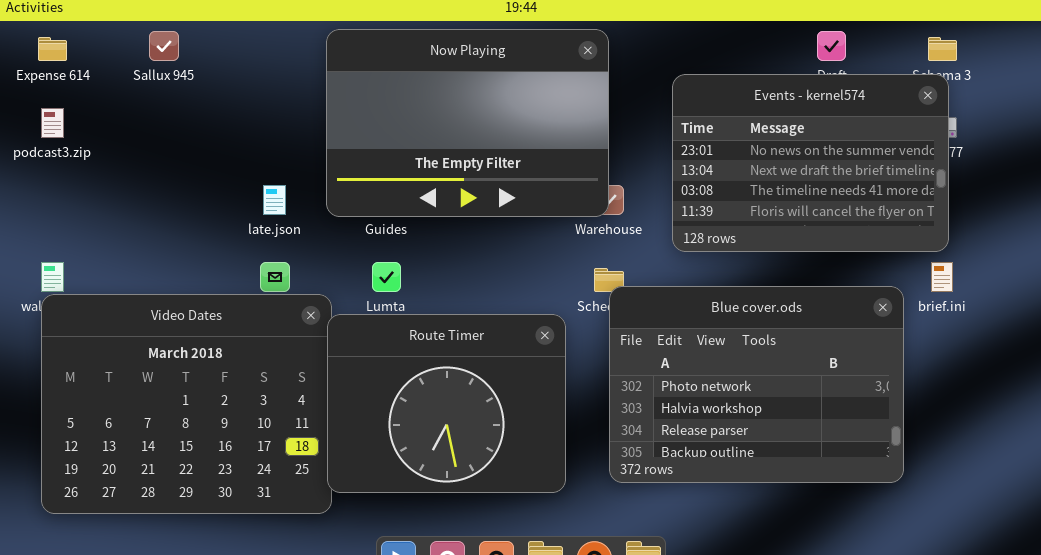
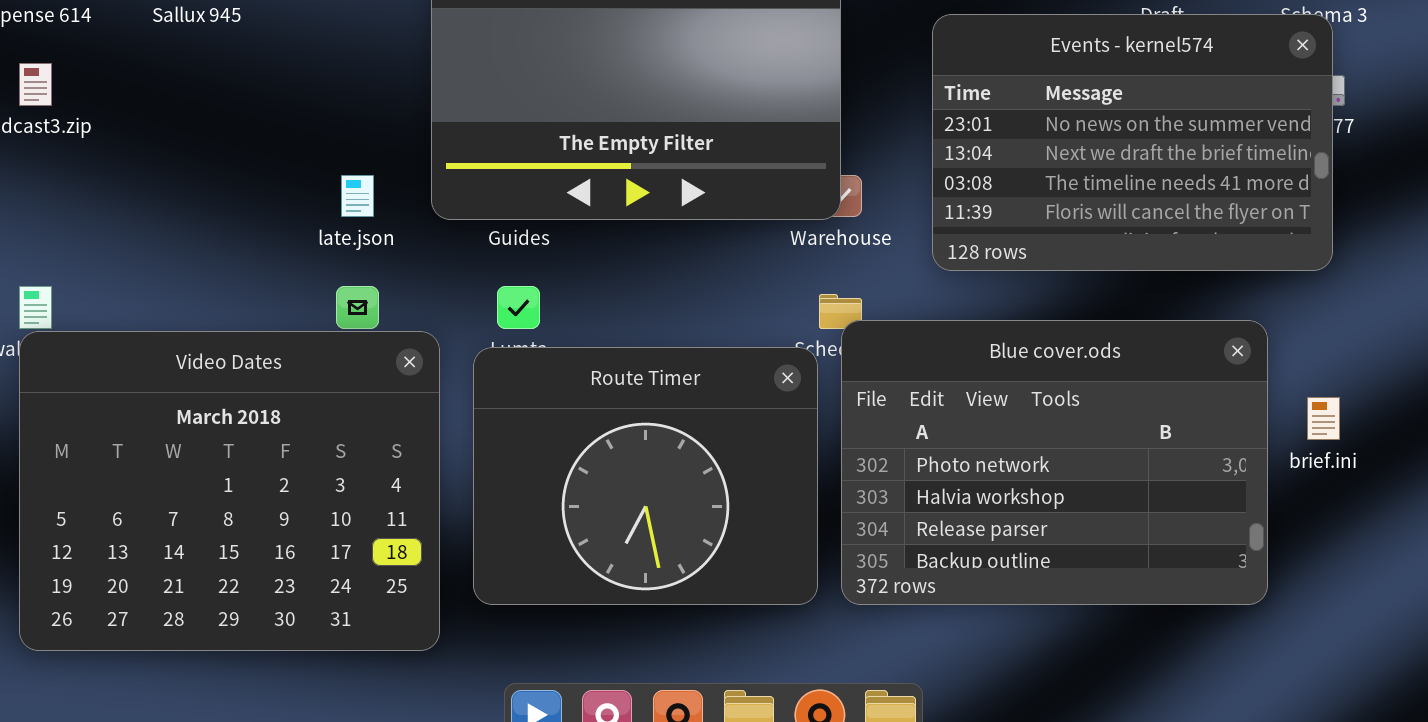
brief.ini: [931,262,953,292] -> [1307,397,1340,440], moved
Route Timer: [327,314,566,493] -> [473,347,818,605], moved

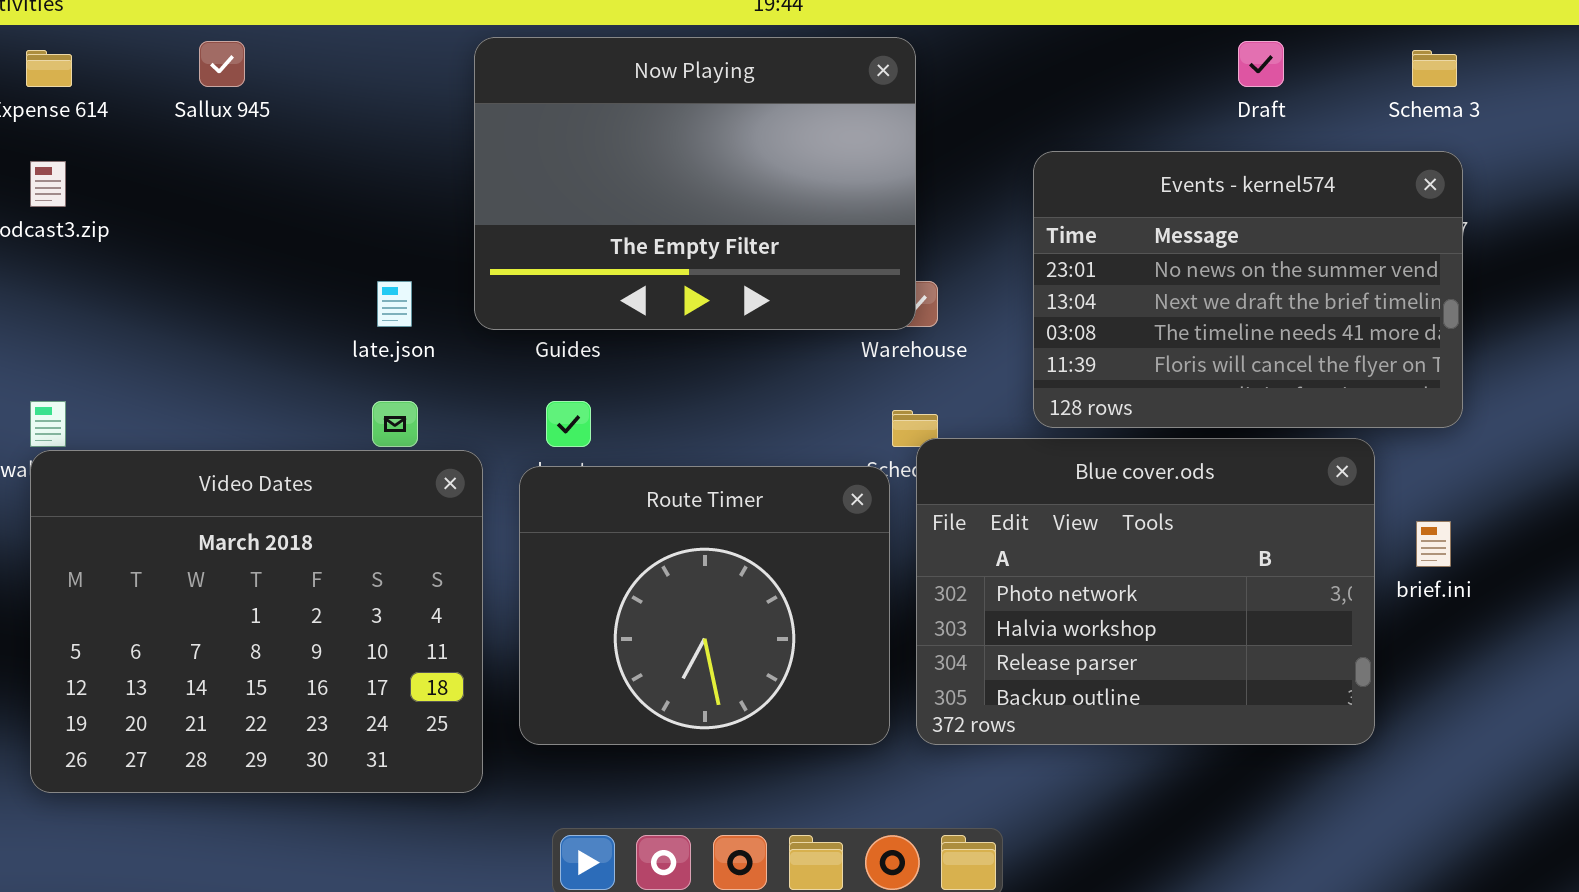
Events - kernel574: [932,14,1333,271] -> [1033,151,1463,428], moved

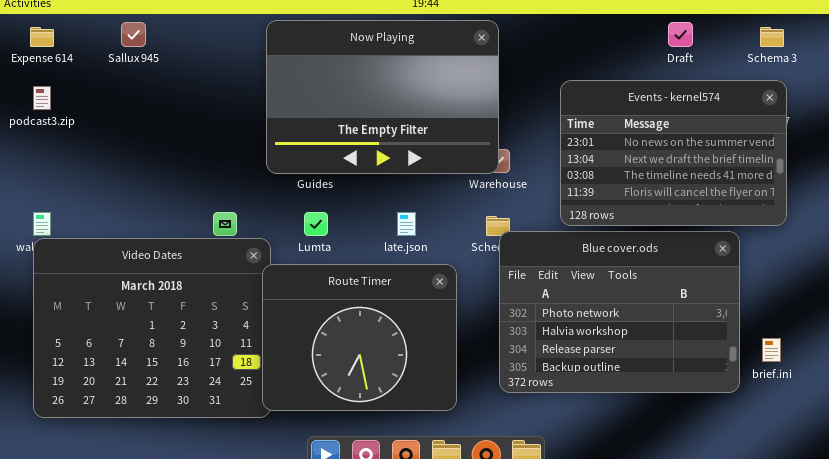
late.json: [377,281,412,327] -> [397,212,416,236], moved
Route Timer: [519,466,890,745] -> [262,264,457,411], moved
brief.ini: [1416,521,1451,567] -> [762,338,781,362], moved

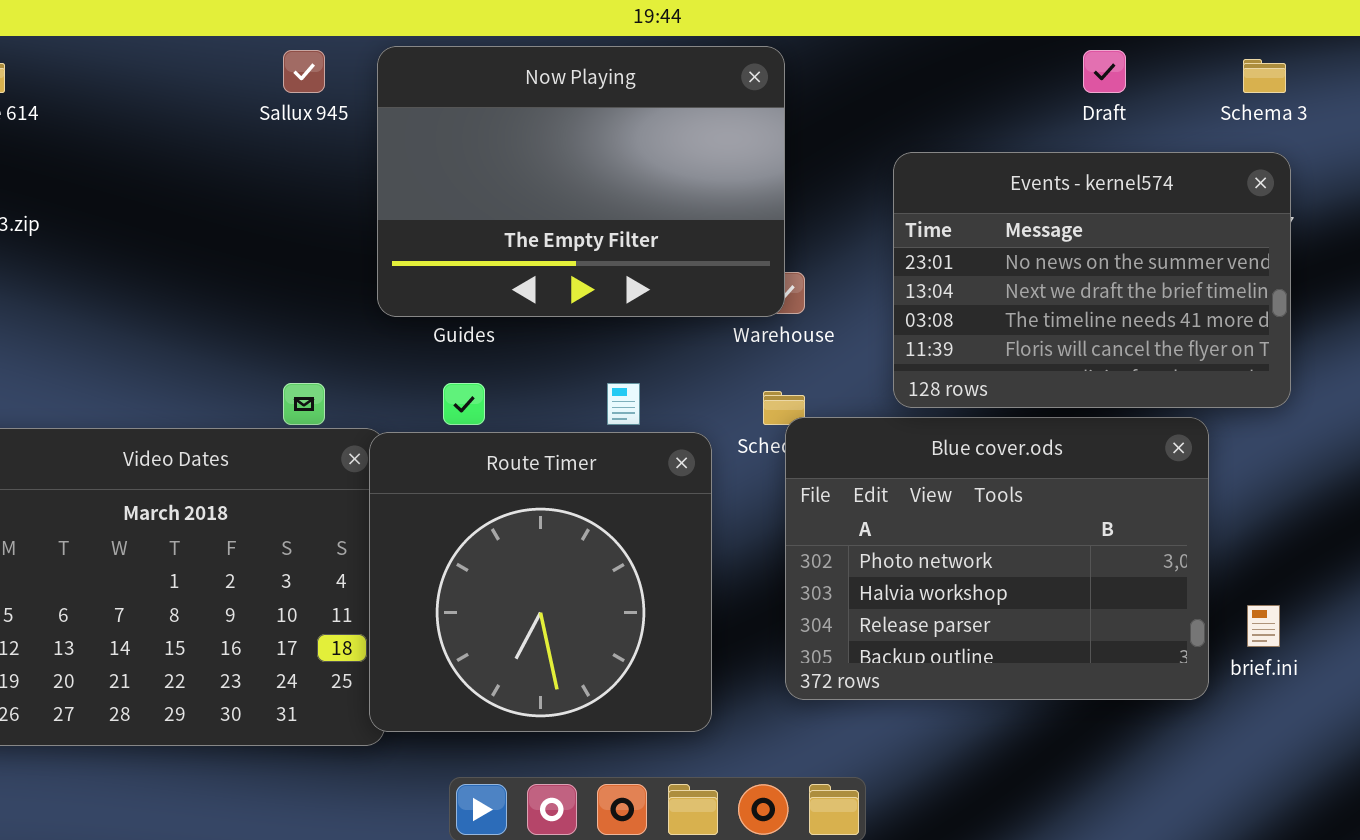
Sallux 945: [121,22,146,47] -> [283,50,325,93], moved
Route Timer: [262,264,457,411] -> [369,432,712,732], resized

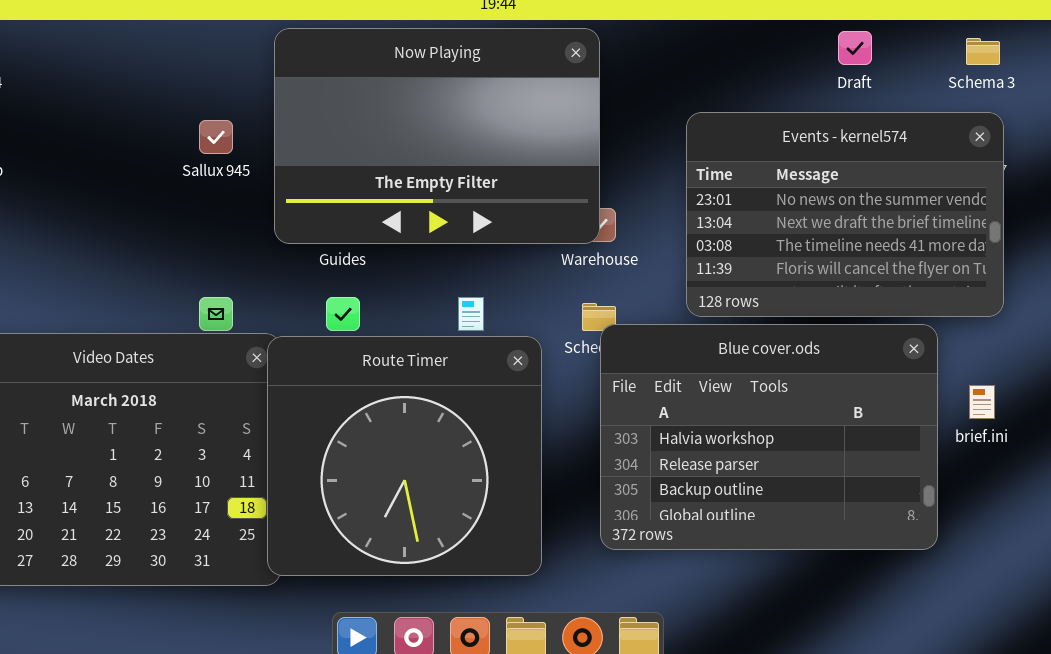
Sallux 945: [283,50,325,93] -> [199,120,233,154], moved
Blue cover.ods: [785,417,1209,700] -> [600,324,938,550], scrolled down 1 row
brief.ini: [1247,605,1280,647] -> [969,385,995,419], moved

